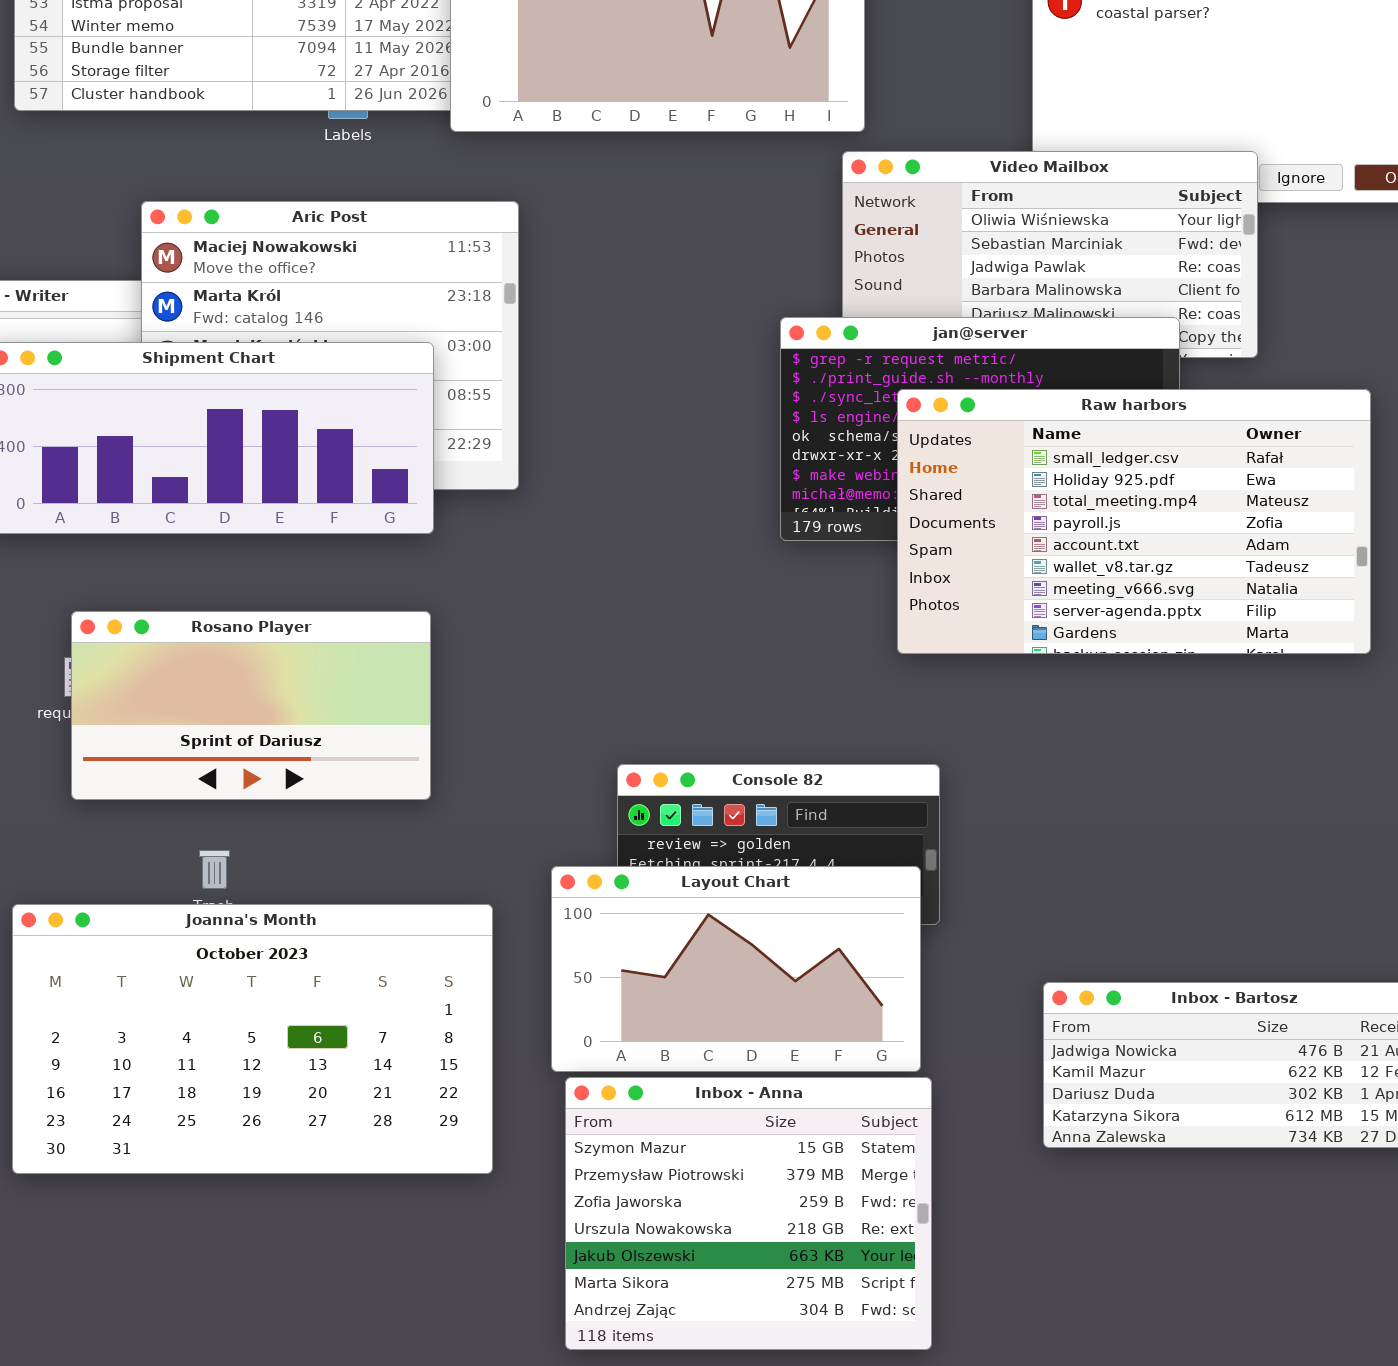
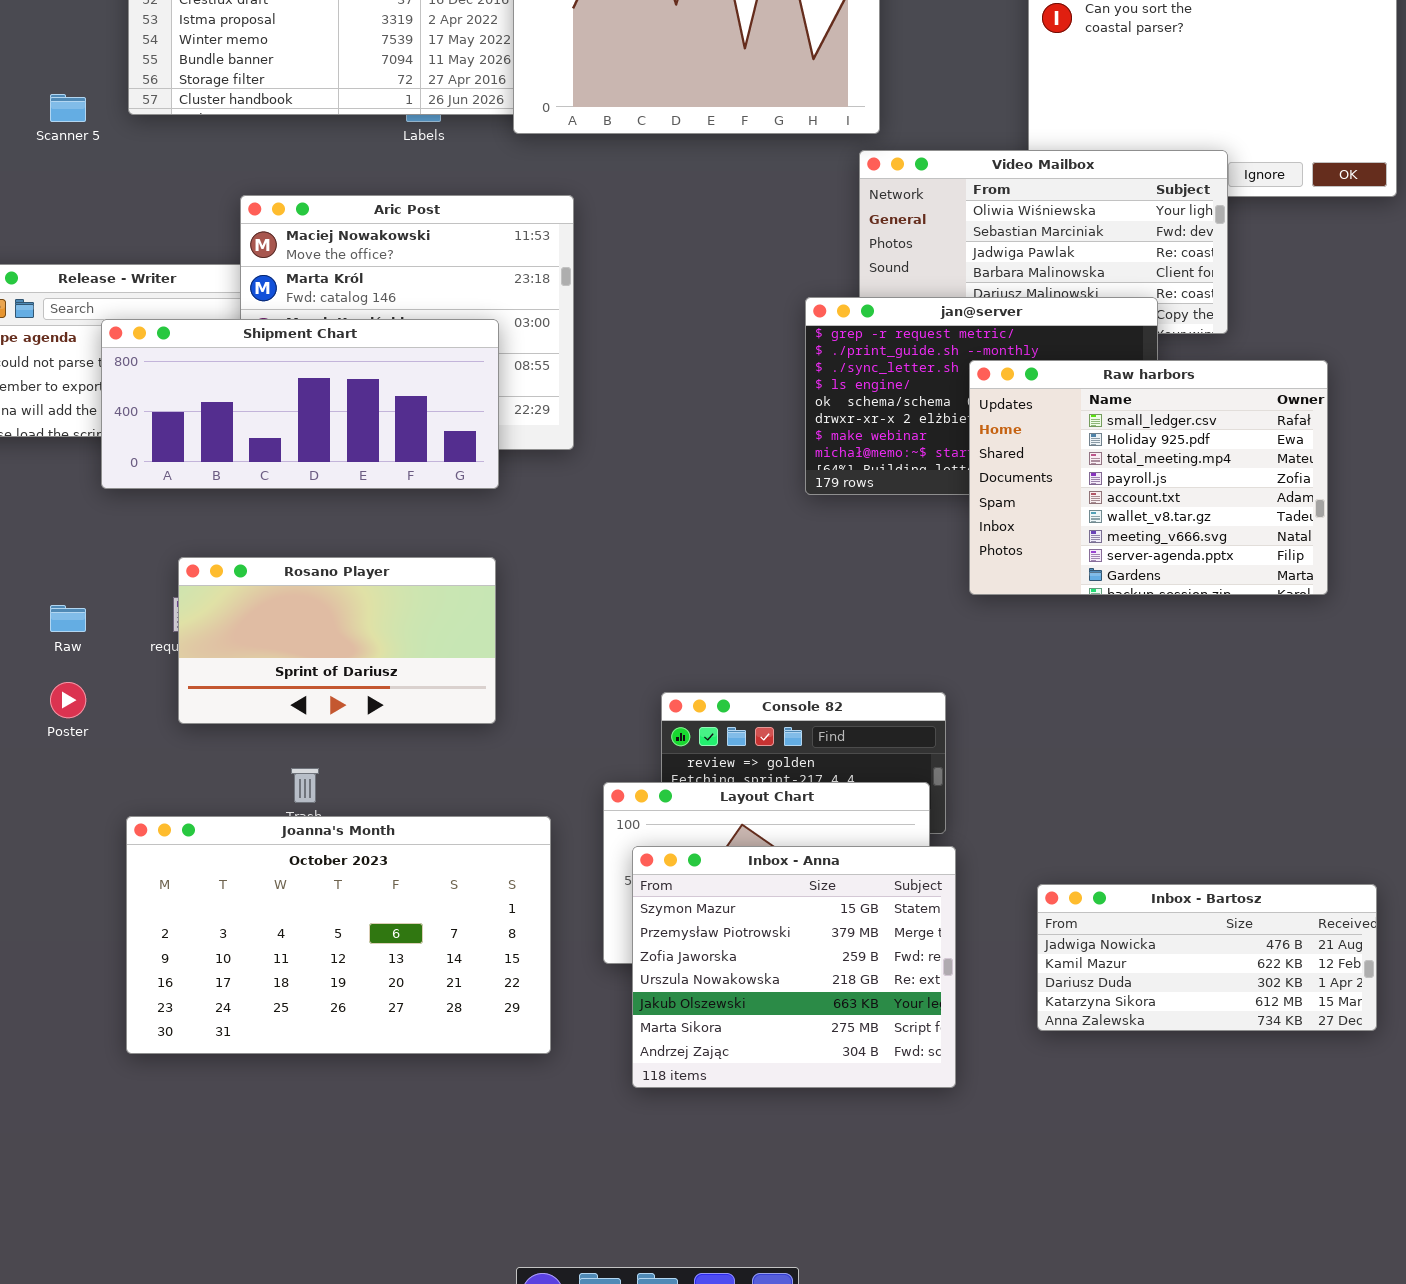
Raw harbors: [897,389,1371,654] -> [969,360,1328,595], resized
Inbox - Anna: [565,1077,932,1350] -> [632,846,956,1088], moved

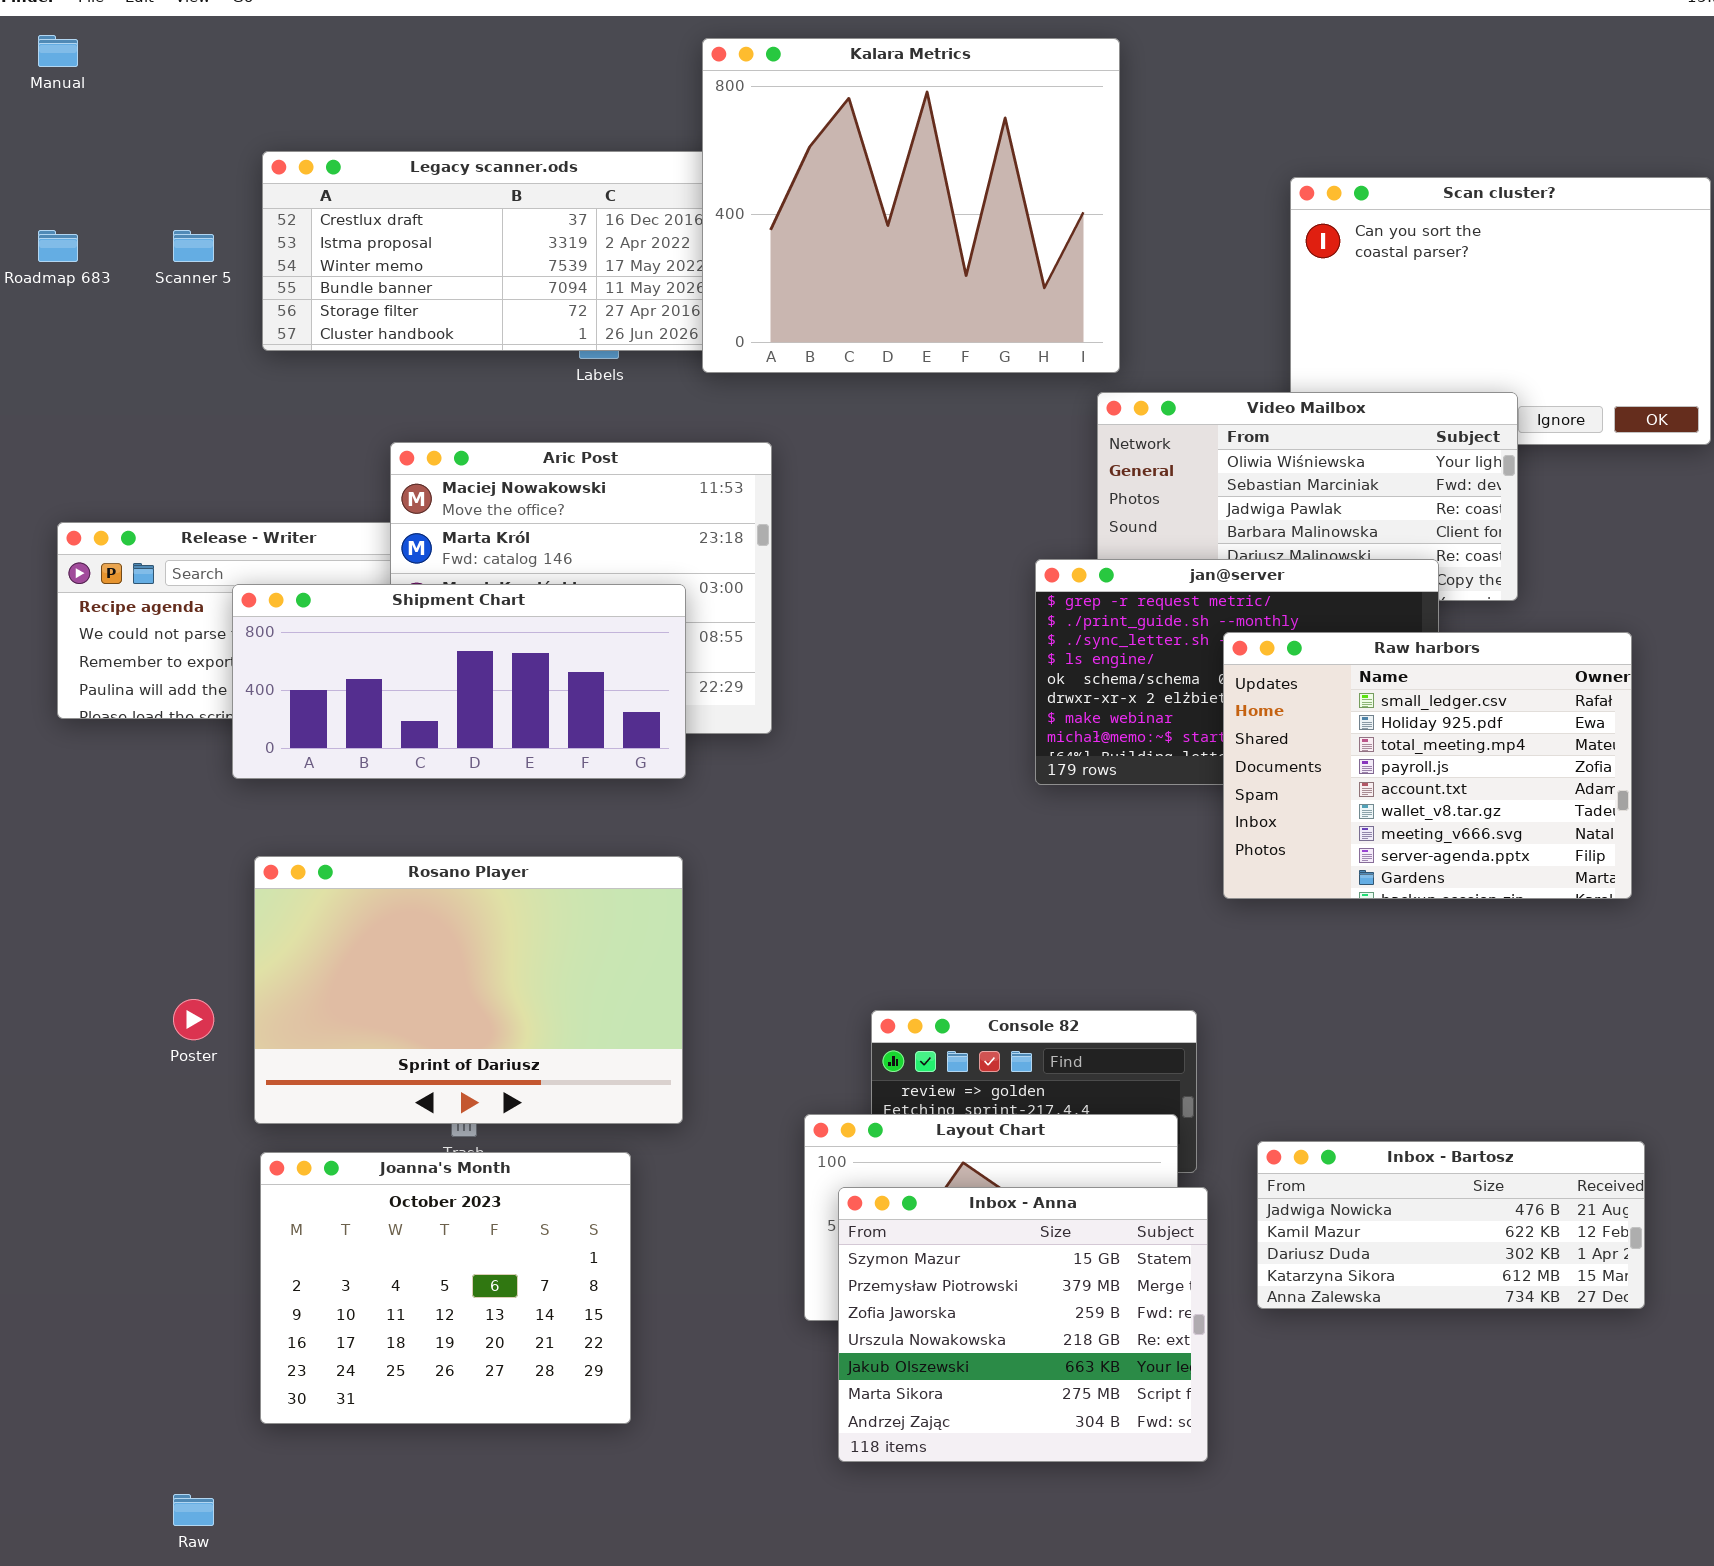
Scanner 5: [50,94,86,122] -> [173,230,214,262], moved
Rosano Player: [178,557,496,724] -> [254,856,683,1124], resized
Raw: [50,605,86,632] -> [173,1494,214,1526], moved
Joanna's Month: [126,816,551,1054] -> [260,1152,631,1424], resized
Inbox - Bartosz: [1037,884,1377,1031] -> [1257,1141,1645,1309], moved

